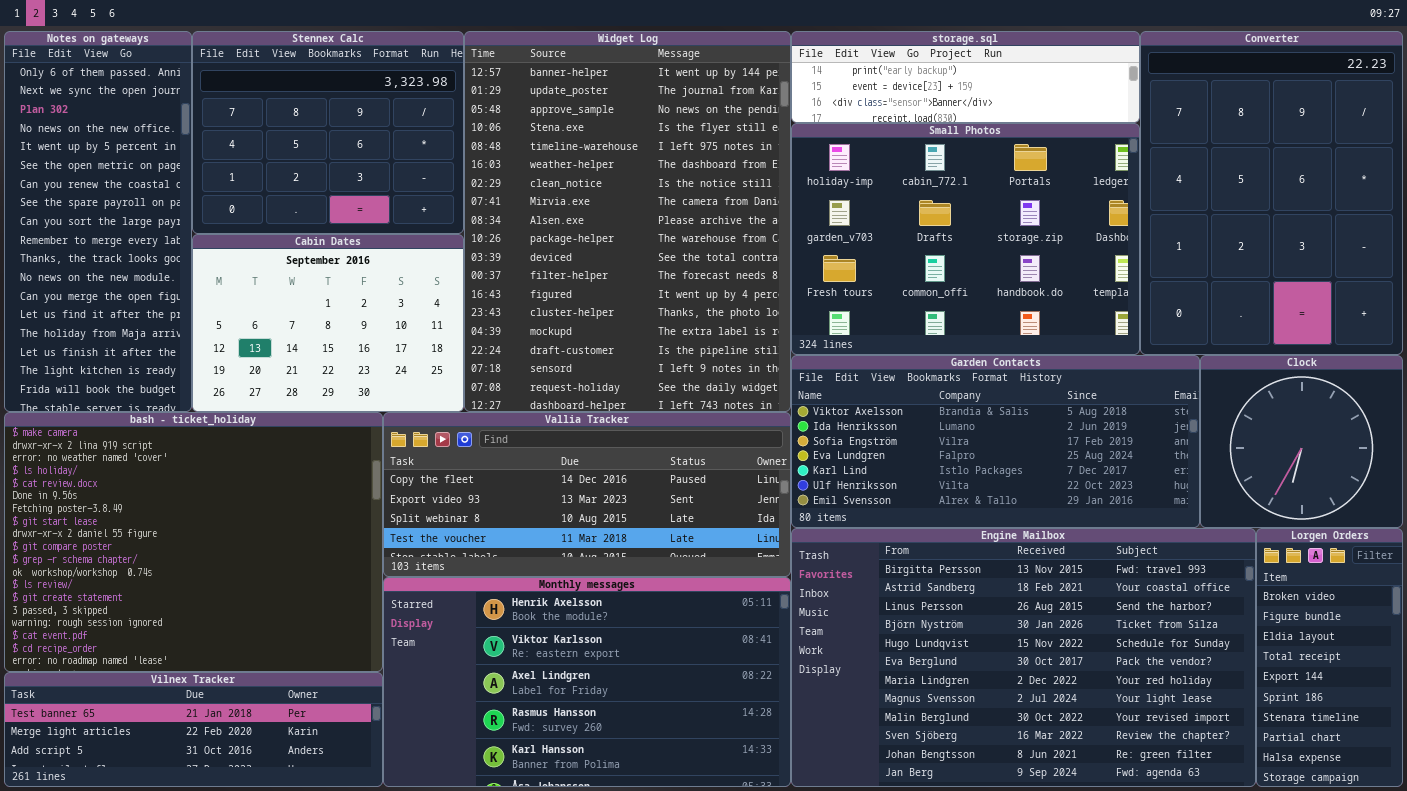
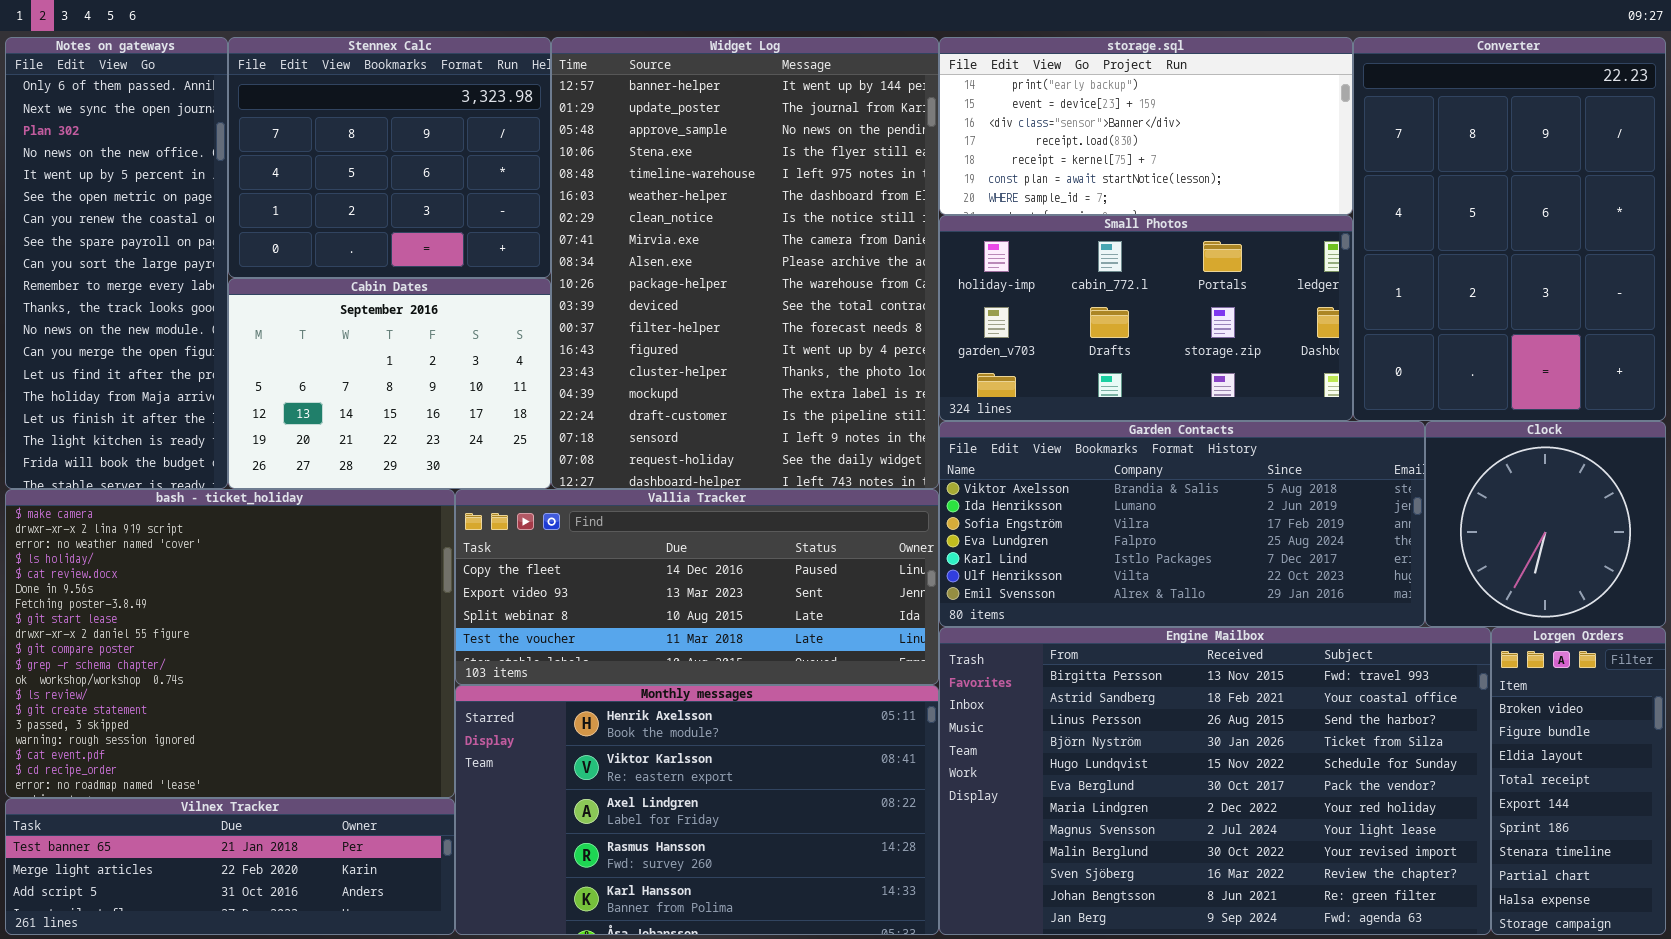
storage.sql: [791,31,1140,123] -> [939,37,1353,215], resized
Small Photos: [791,123,1140,355] -> [939,215,1353,421], resized

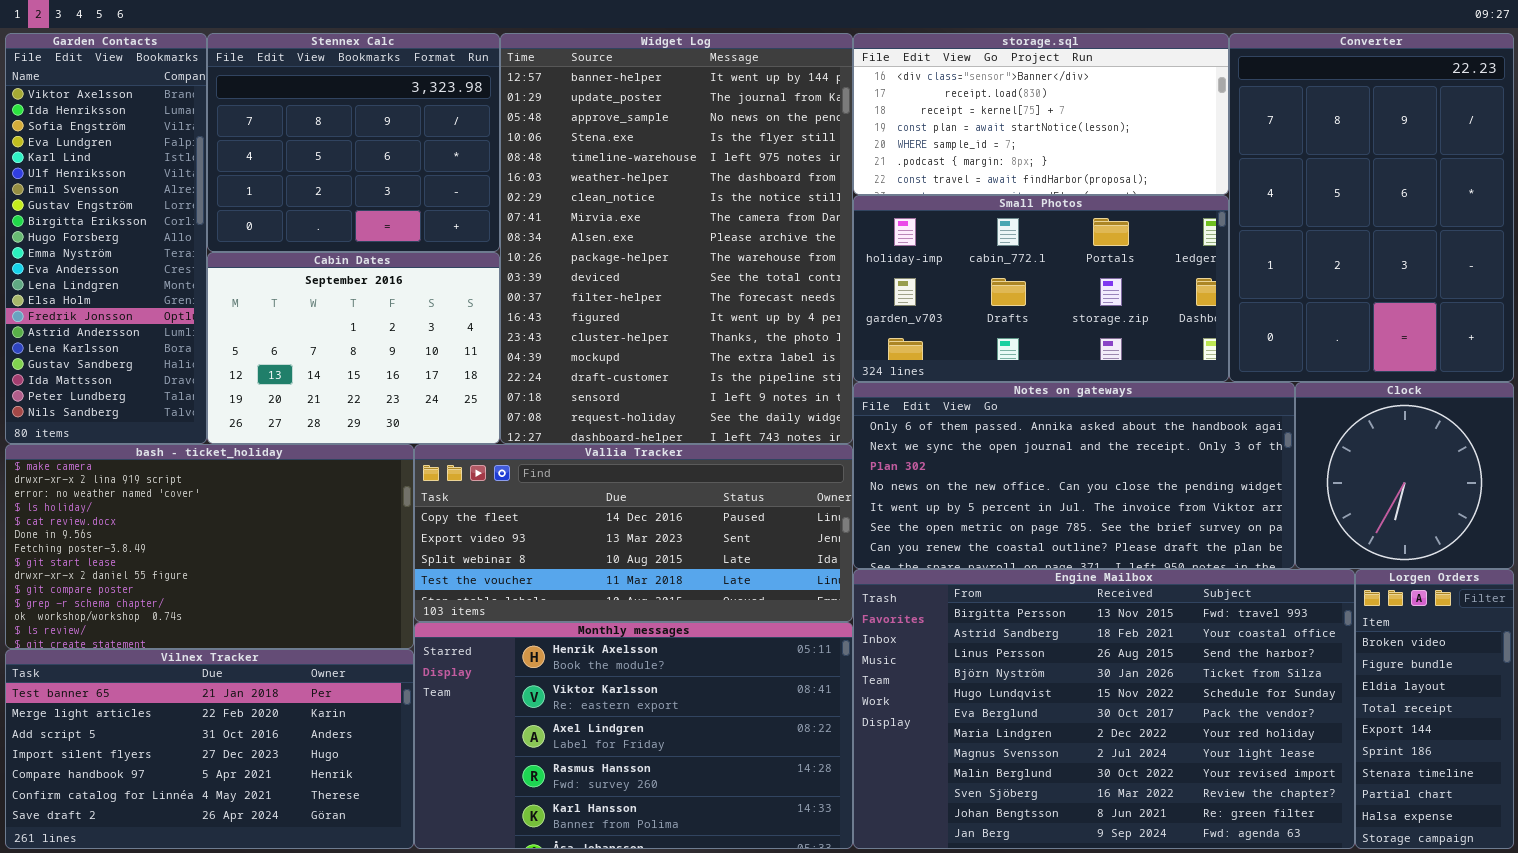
Notes on gateways: [5,37,228,489] -> [853,382,1295,569], moved, resized
storage.sql: [939,37,1353,215] -> [853,33,1229,195], scrolled down 2 rows
Garden Contacts: [939,421,1425,627] -> [5,33,207,444], moved, resized
bash - ticket_holiday: [5,489,455,798] -> [5,444,414,649], resized
Vilnex Tracker: [5,798,455,935] -> [5,649,414,849], resized

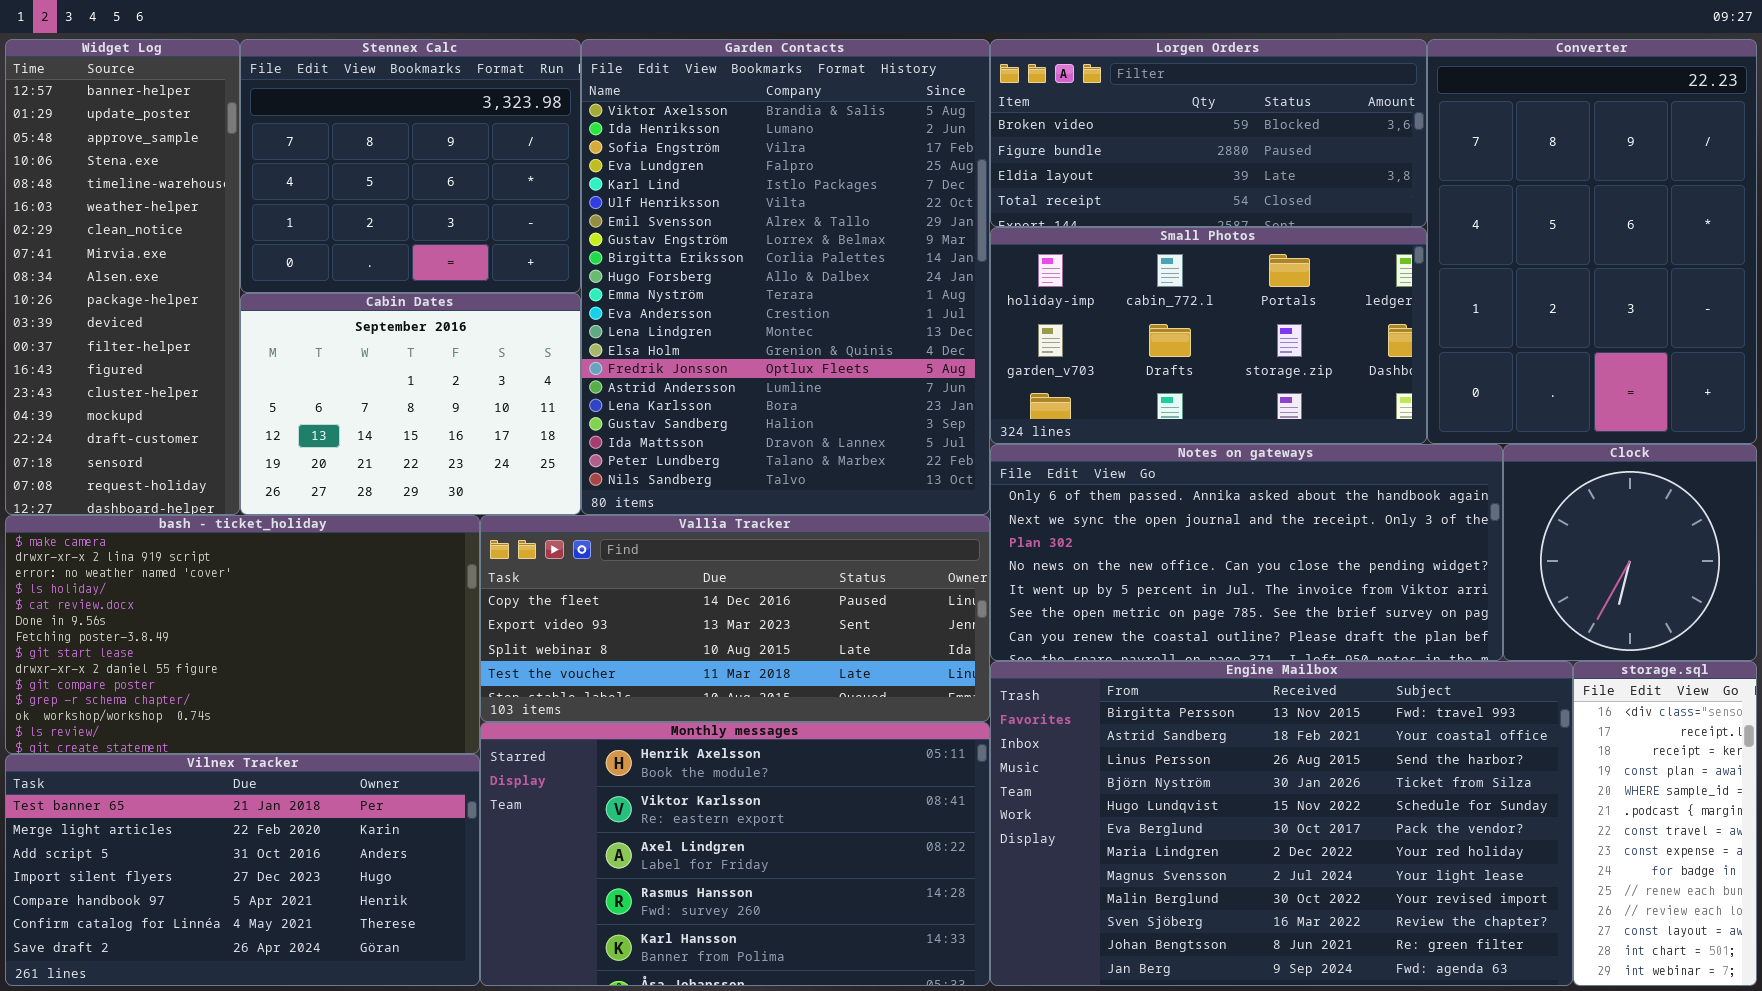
Garden Contacts: [5,33,207,444] -> [581,39,990,515], moved, resized
Widget Log: [500,33,853,444] -> [5,39,240,515], moved, resized
storage.sql: [853,33,1229,195] -> [1573,661,1757,986], moved, resized
Lorgen Orders: [1355,569,1514,849] -> [990,39,1427,227], moved, resized

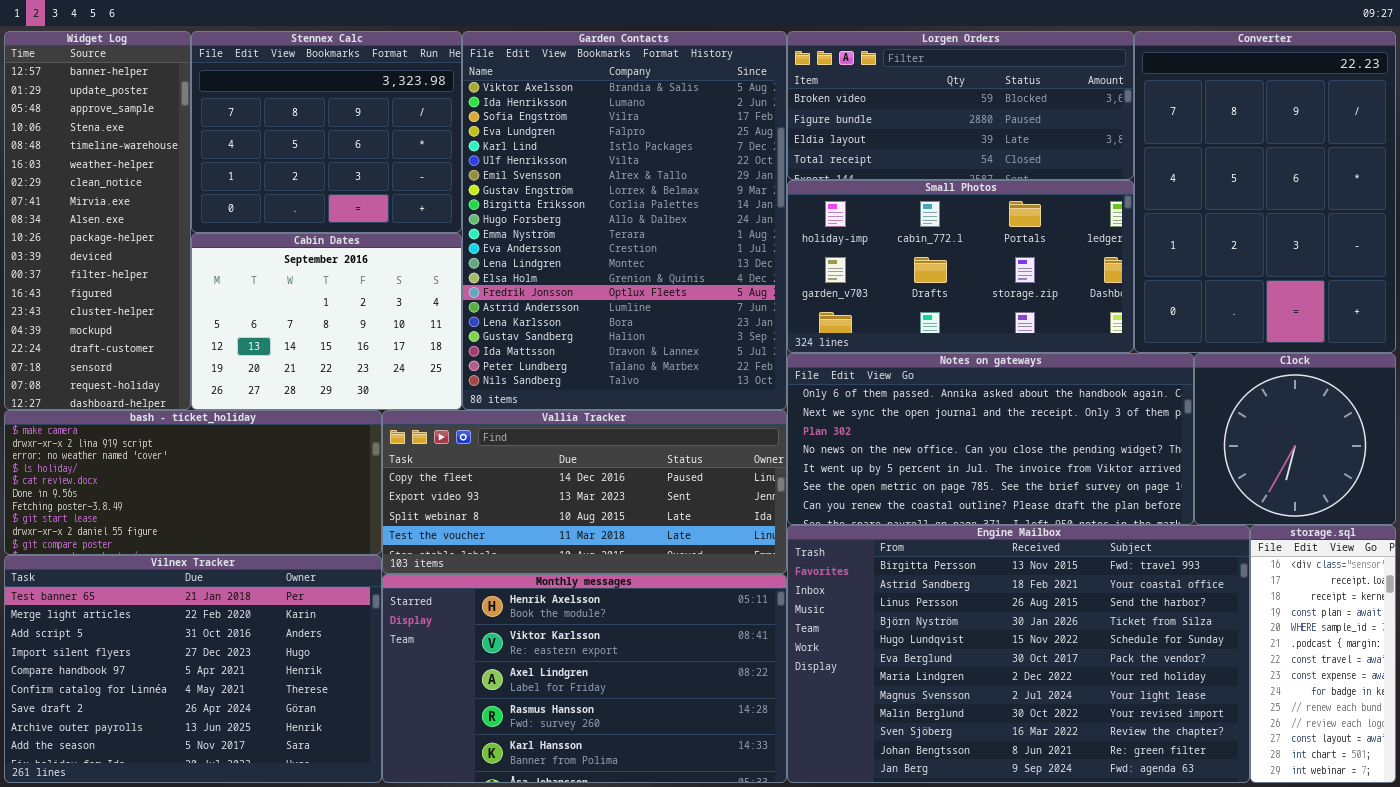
bash - ticket_holiday: [5,515,480,754] -> [4,410,382,555], resized
Vilnex Tracker: [5,754,480,986] -> [4,555,382,783], resized

